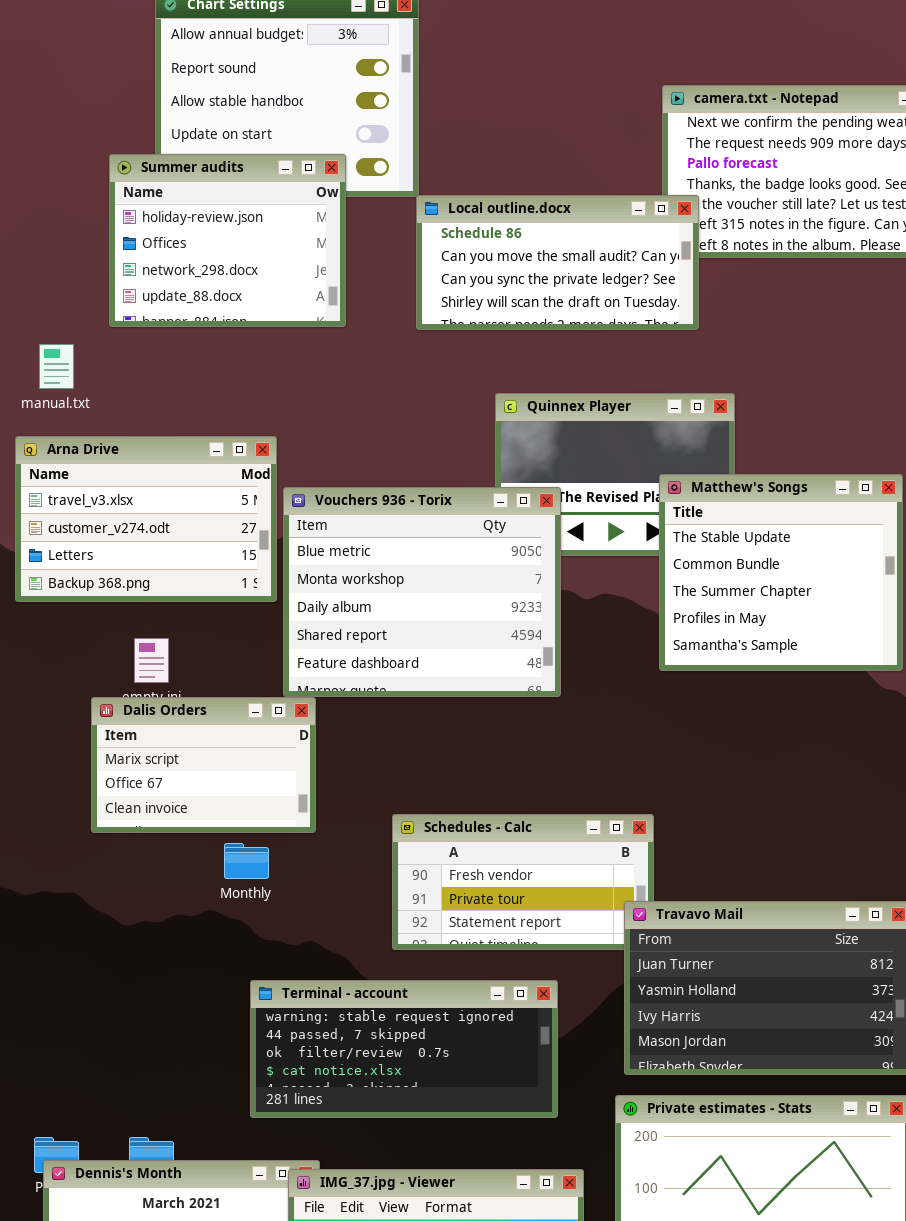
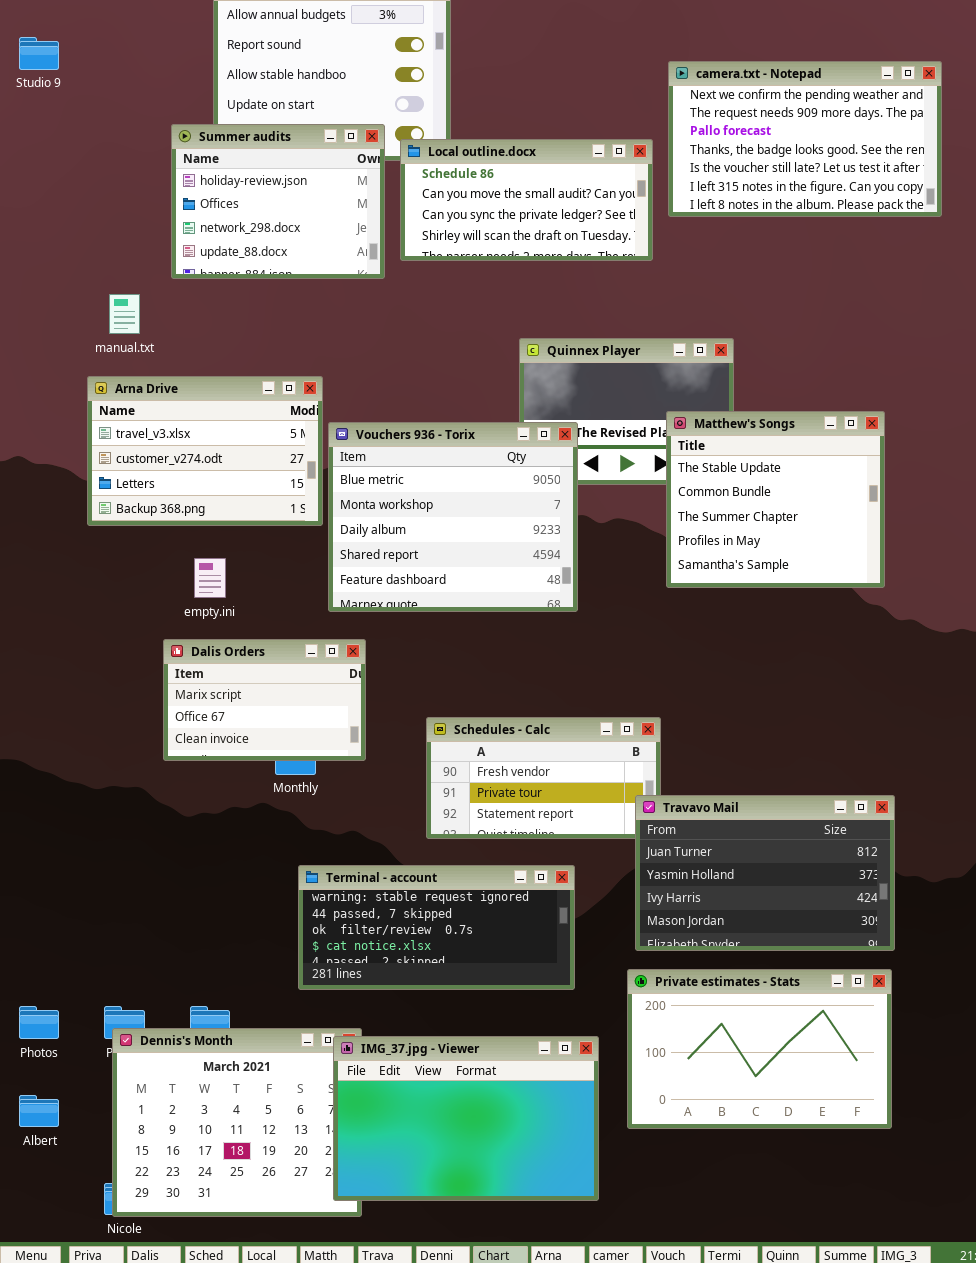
Local outline.docx: [416,195,699,330] -> [400,139,653,261], moved
Dalis Orders: [91,697,316,833] -> [163,639,366,761], moved

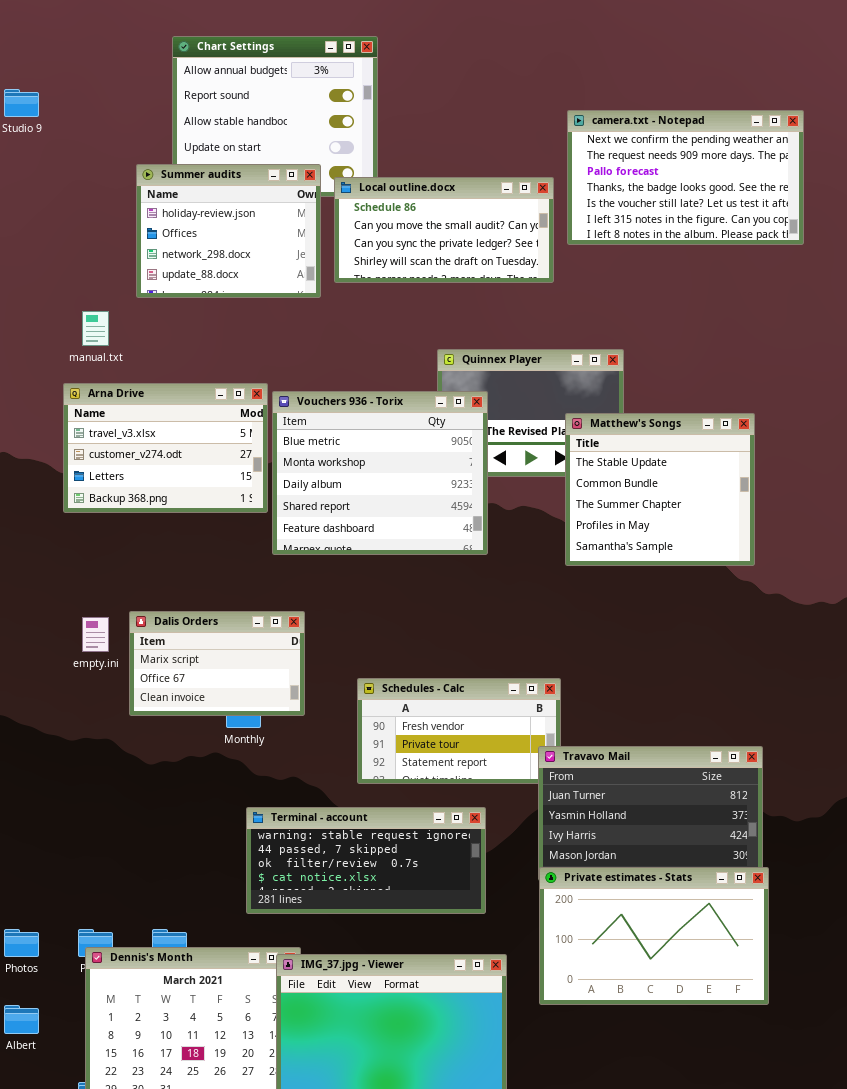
Vouchers 936 - Torix: [328,422,578,612] -> [272,391,488,555], moved
empty.ini: [194,558,226,598] -> [82,617,109,652], moved
Private estimates - Stats: [627,969,892,1129] -> [539,867,769,1005], moved

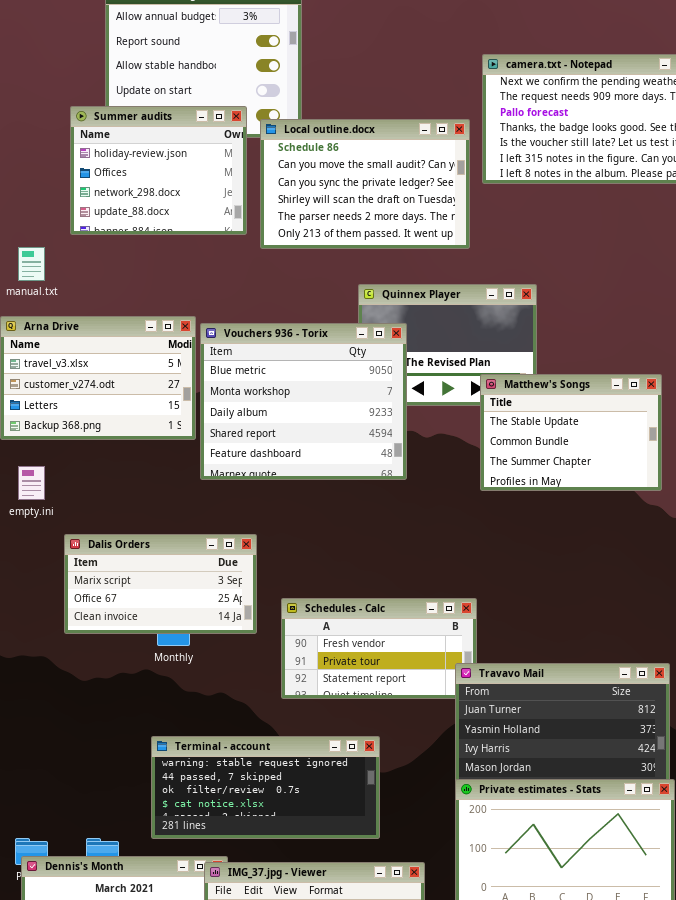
Local outline.docx: [334,177,554,283] -> [260,119,470,249], resized
Matthew's Songs: [565,413,755,566] -> [480,374,662,491], resized
Dalis Orders: [129,611,305,716] -> [64,534,257,634], resized
empty.ini: [82,617,109,652] -> [18,466,45,500], moved
Terminal - account: [246,807,486,914] -> [151,736,380,839], moved

